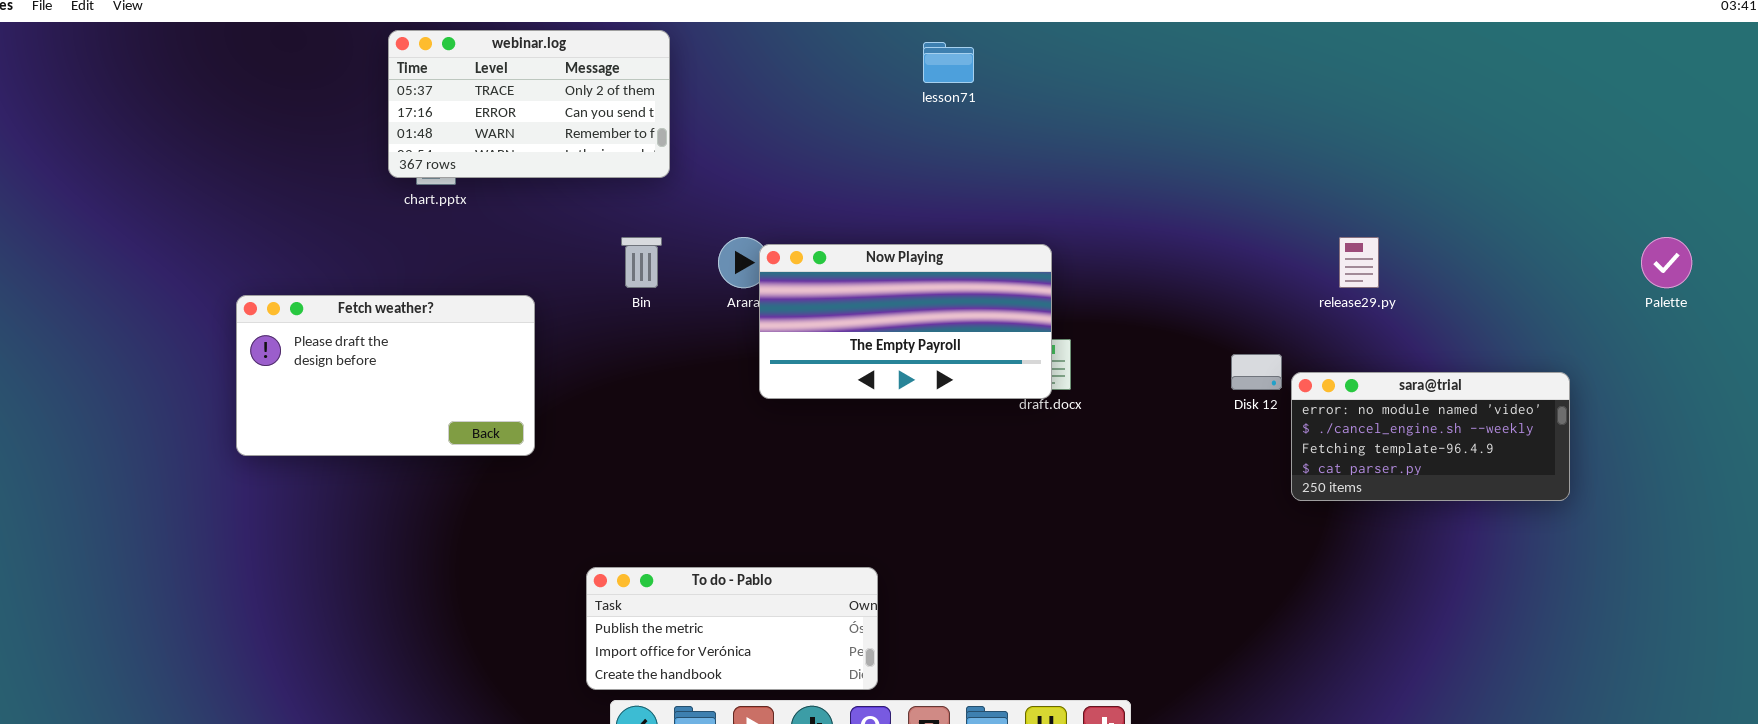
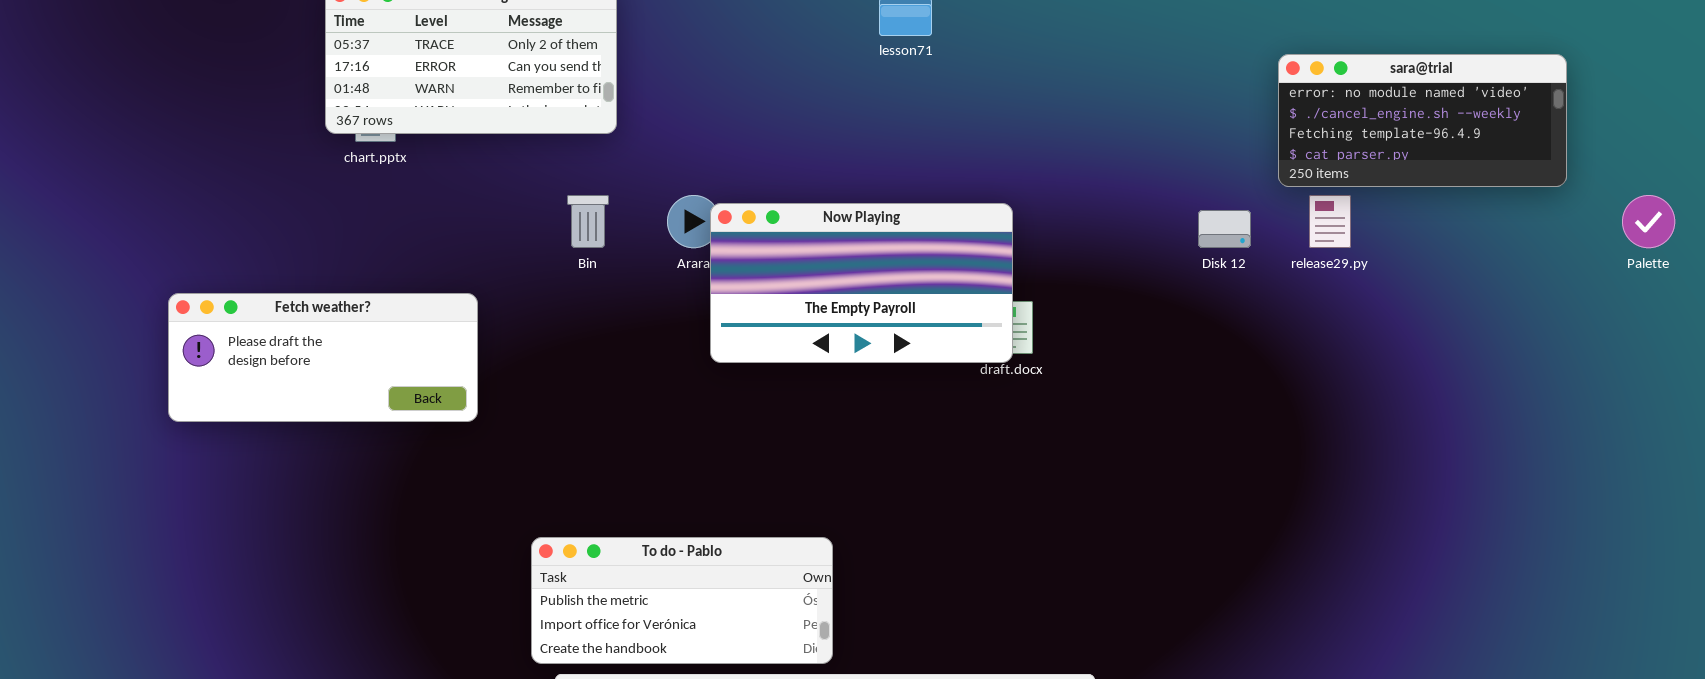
Fetch weather?: [236,295,535,456] -> [168,293,478,422], resized
Disk 12: [1231,354,1282,390] -> [1198,210,1251,248], moved
sara@trial: [1291,372,1570,501] -> [1278,54,1567,187], moved

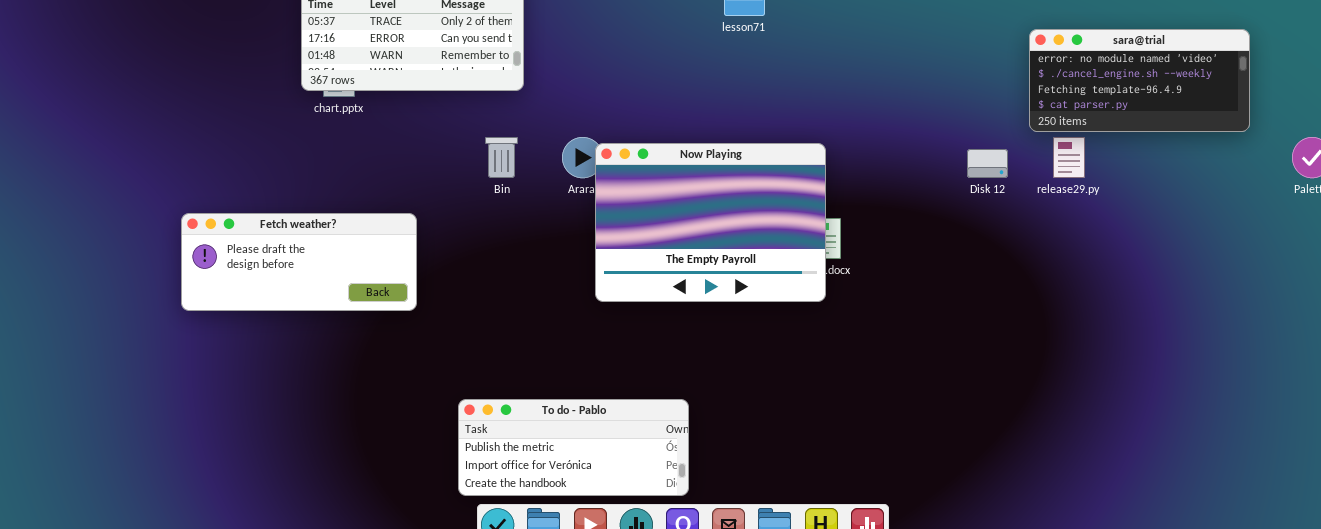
Now Playing: [710,203,1013,363] -> [595,143,826,302], resized

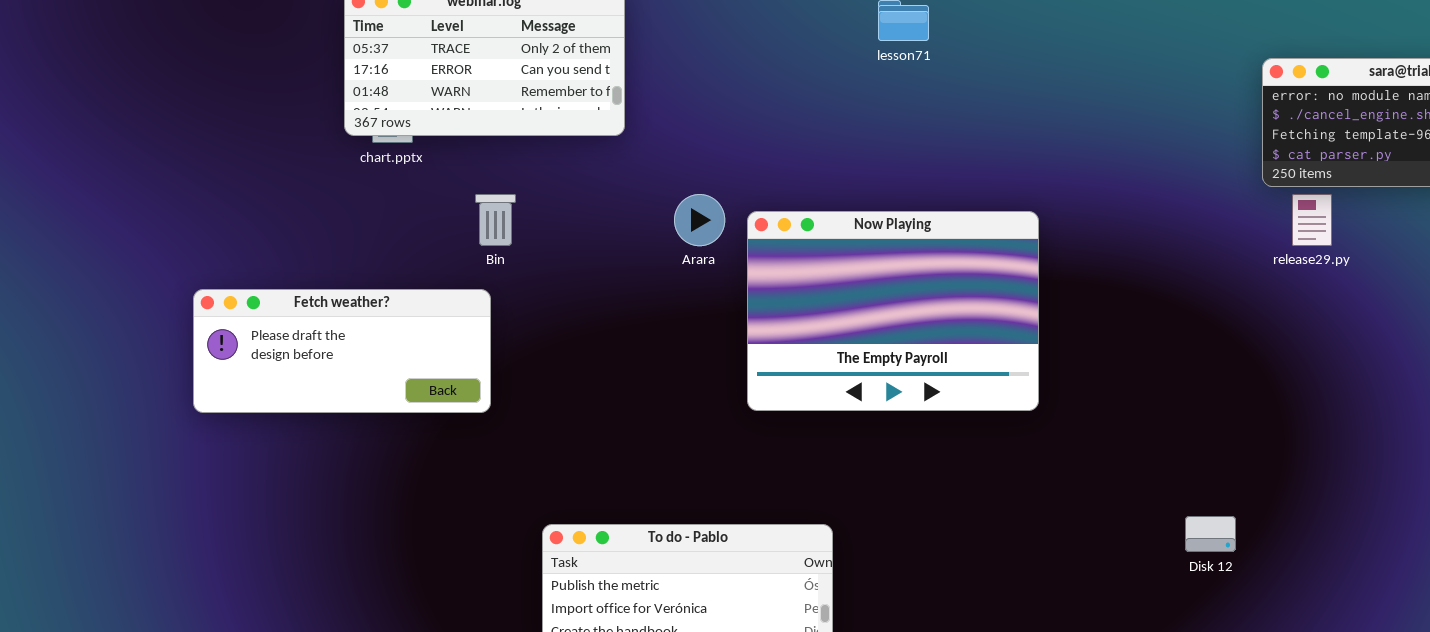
Bin: [485,137,518,178] -> [475,194,516,246], moved
Now Playing: [595,143,826,302] -> [747,211,1039,411], moved
Disk 12: [967,149,1008,178] -> [1185,516,1236,552], moved

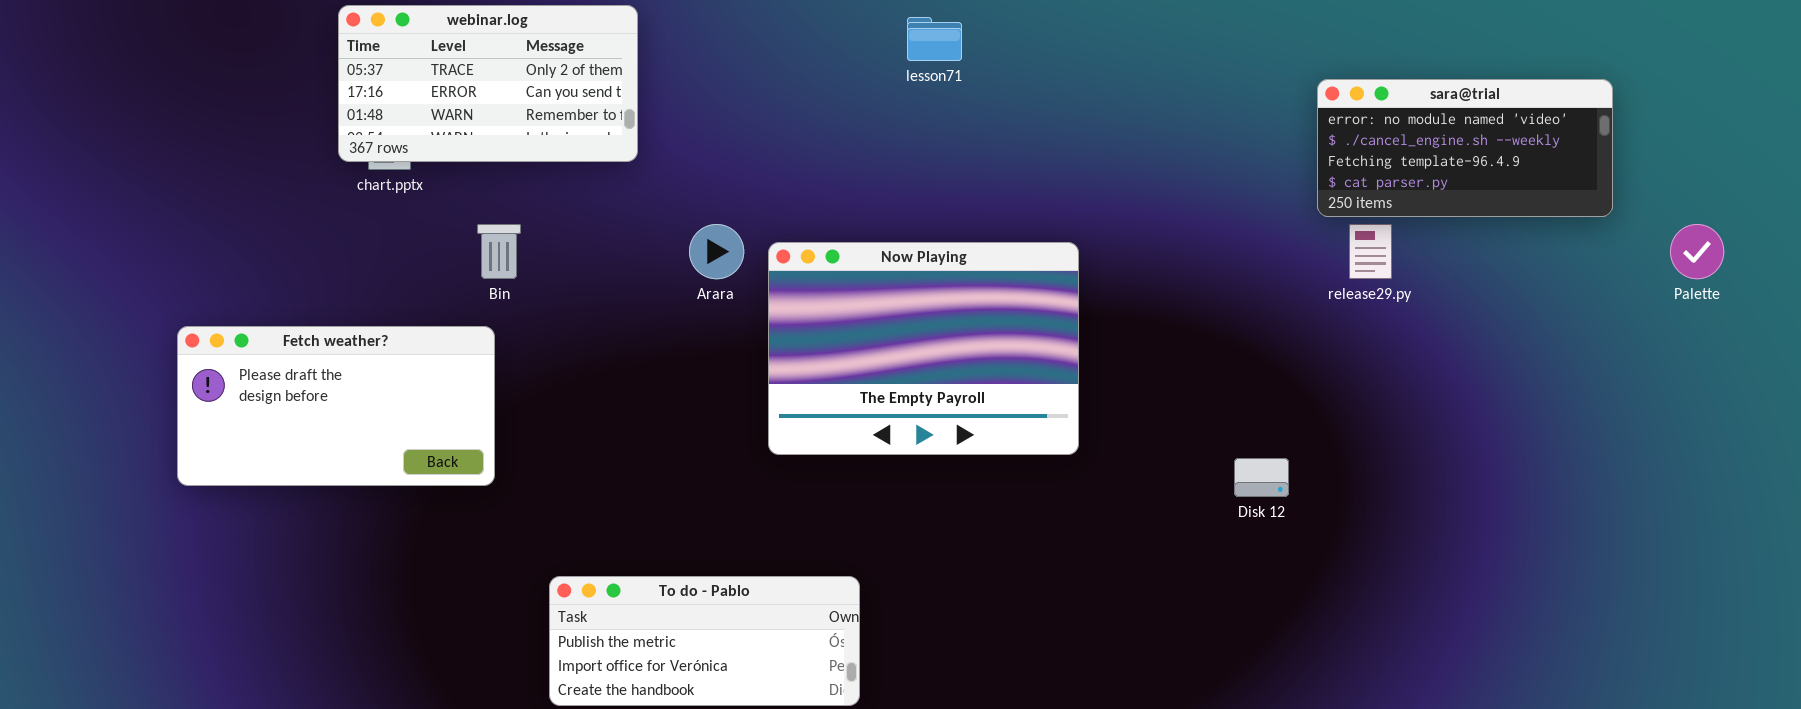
Fetch weather?: [193,289,491,413] -> [177,326,495,486], resized
Disk 12: [1185,516,1236,552] -> [1234,458,1289,497], moved

